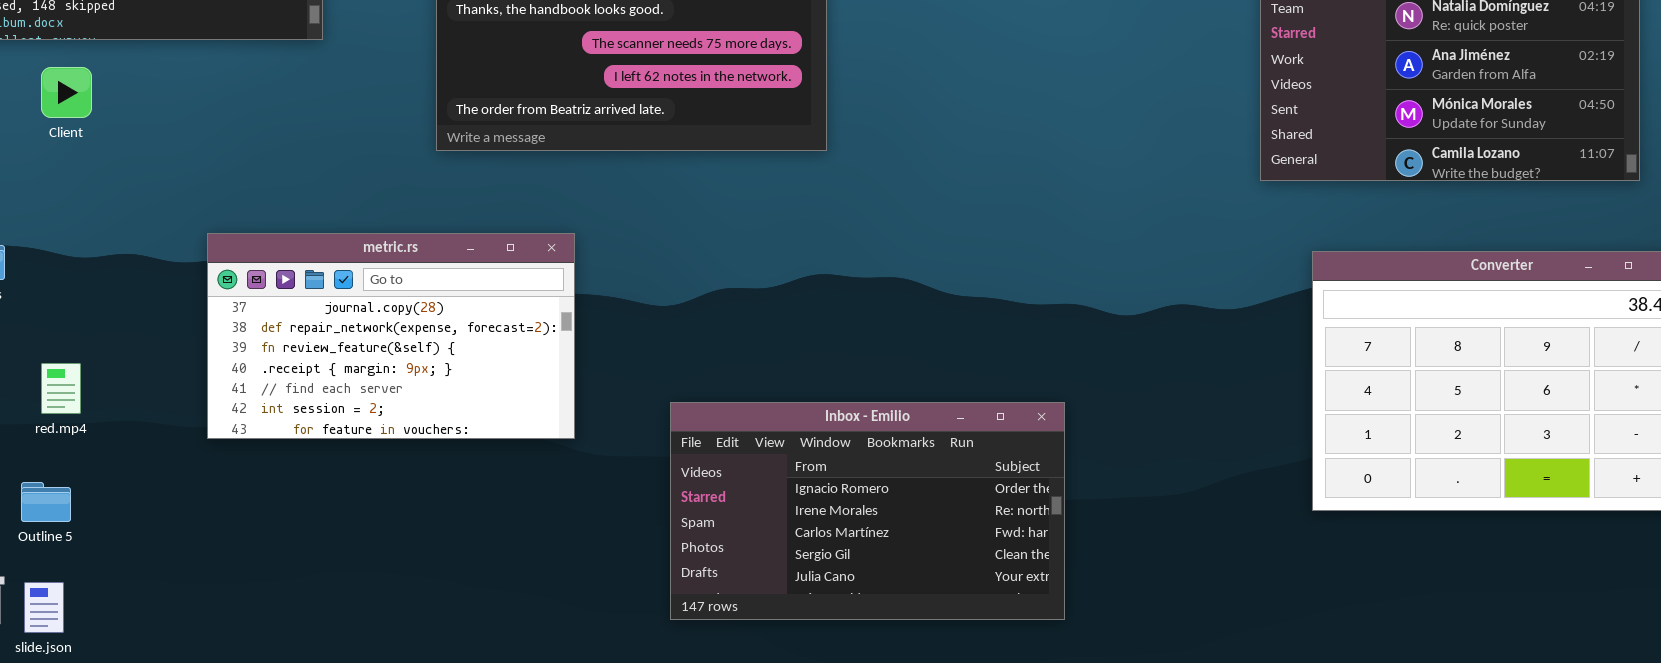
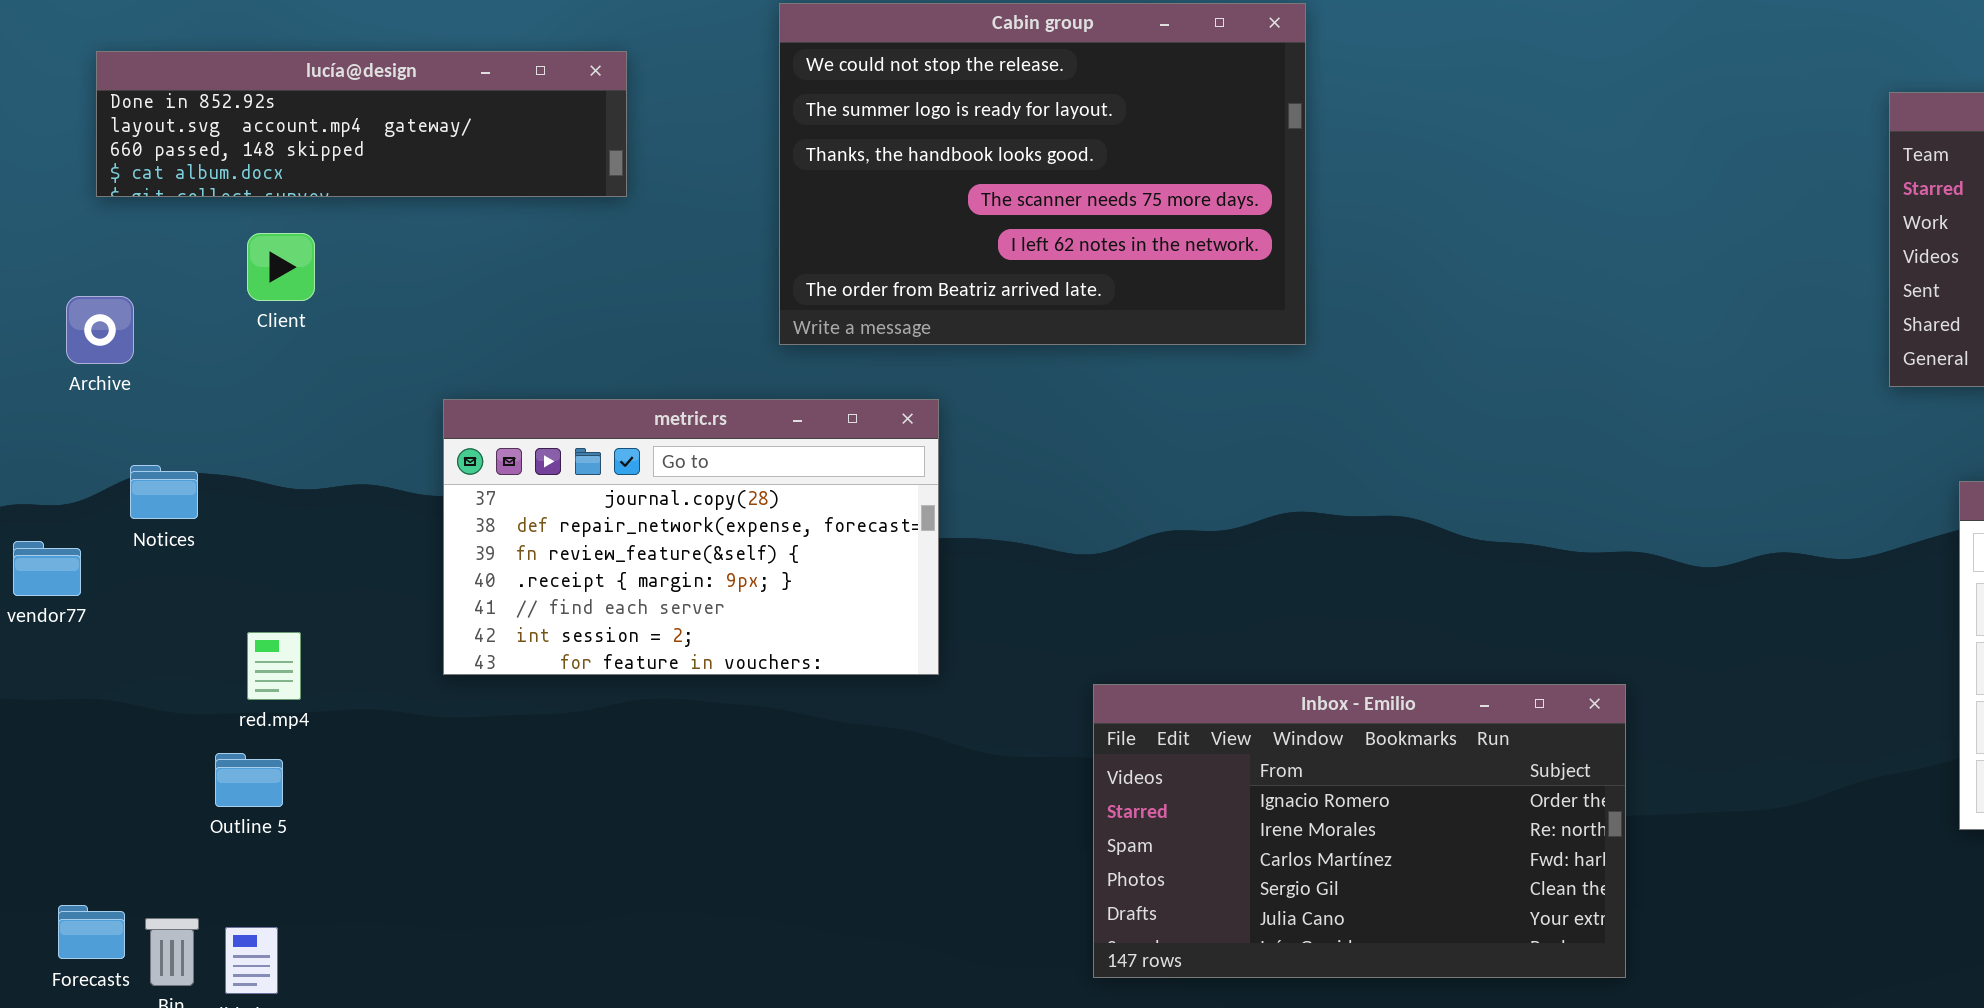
metric.rs: [207,233,575,439] -> [443,399,939,675], moved
Outline 5: [21,482,71,522] -> [215,753,283,807], moved

